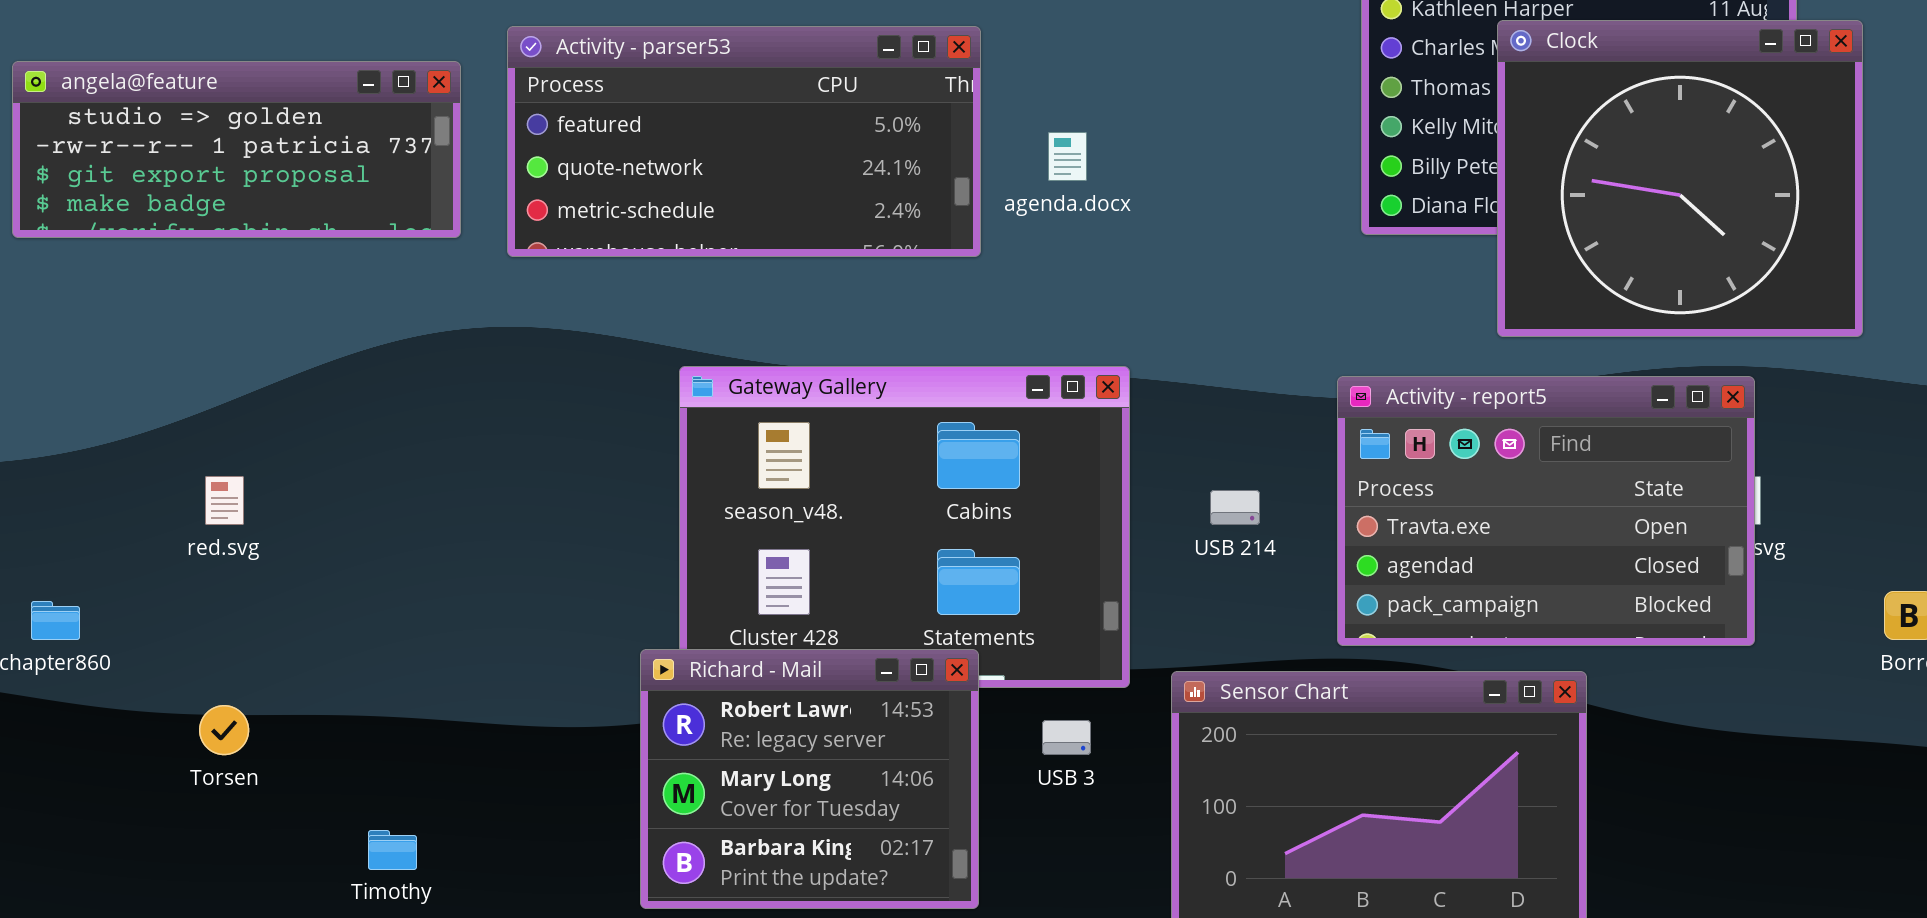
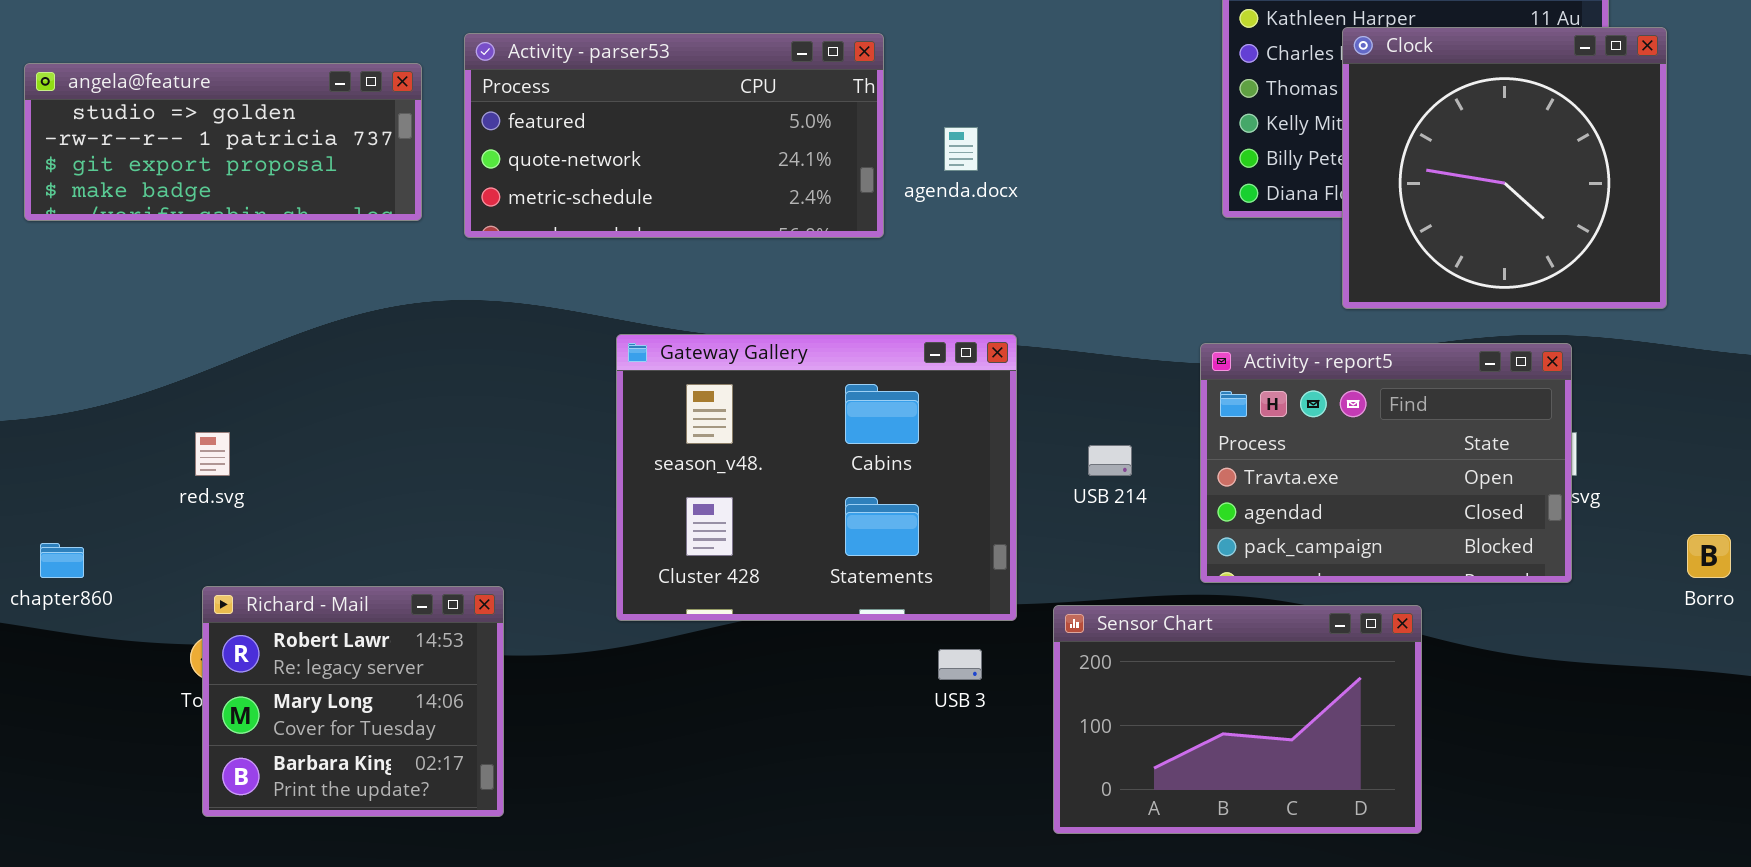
Richard - Mail: [640,649,979,909] -> [202,586,504,817], moved

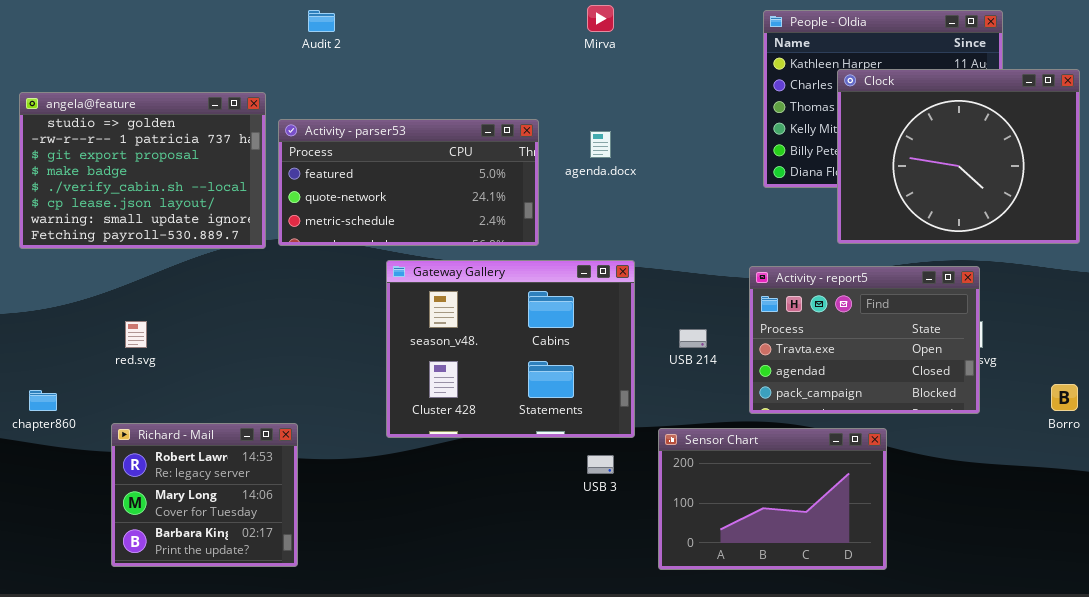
Clock: [1342,27,1667,309] -> [837,69,1080,244], resized
Activity - parser53: [464,33,884,238] -> [278,119,539,246], moved
angela@feature: [24,63,422,221] -> [19,92,266,249], resized
Richard - Mail: [202,586,504,817] -> [111,423,298,567], moved

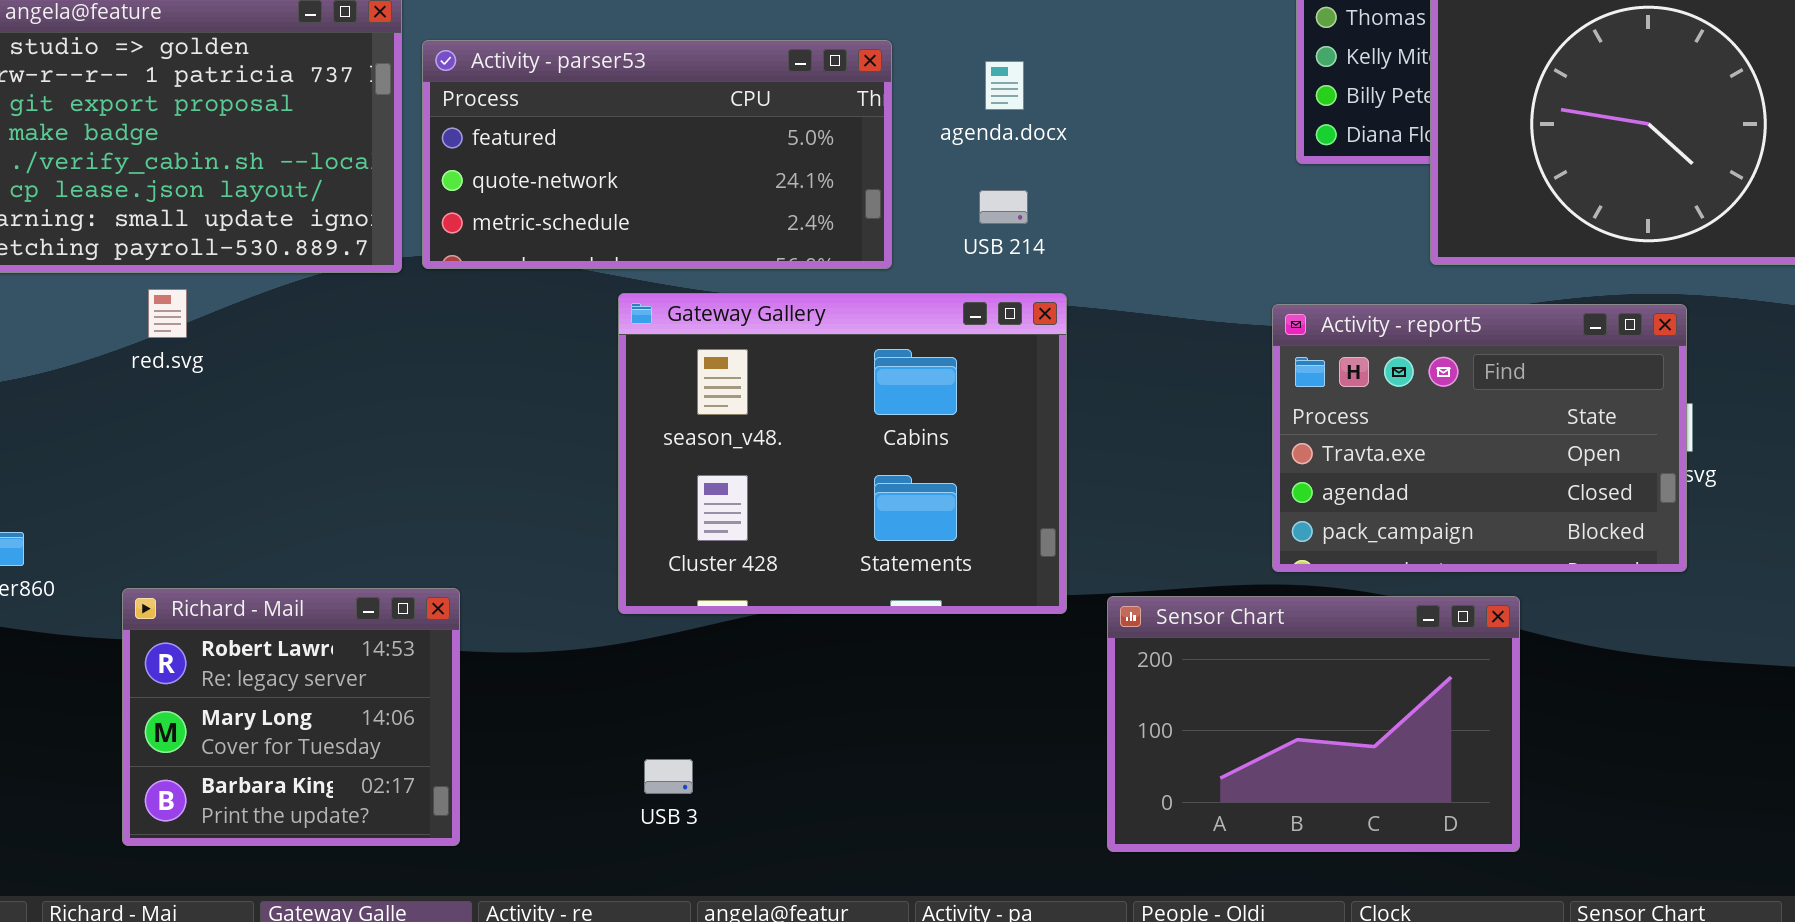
red.svg: [125,321,147,348] -> [148,289,187,338], moved
USB 214: [679,329,707,348] -> [979,190,1028,224], moved
USB 3: [587,455,614,474] -> [644,759,693,794], moved

